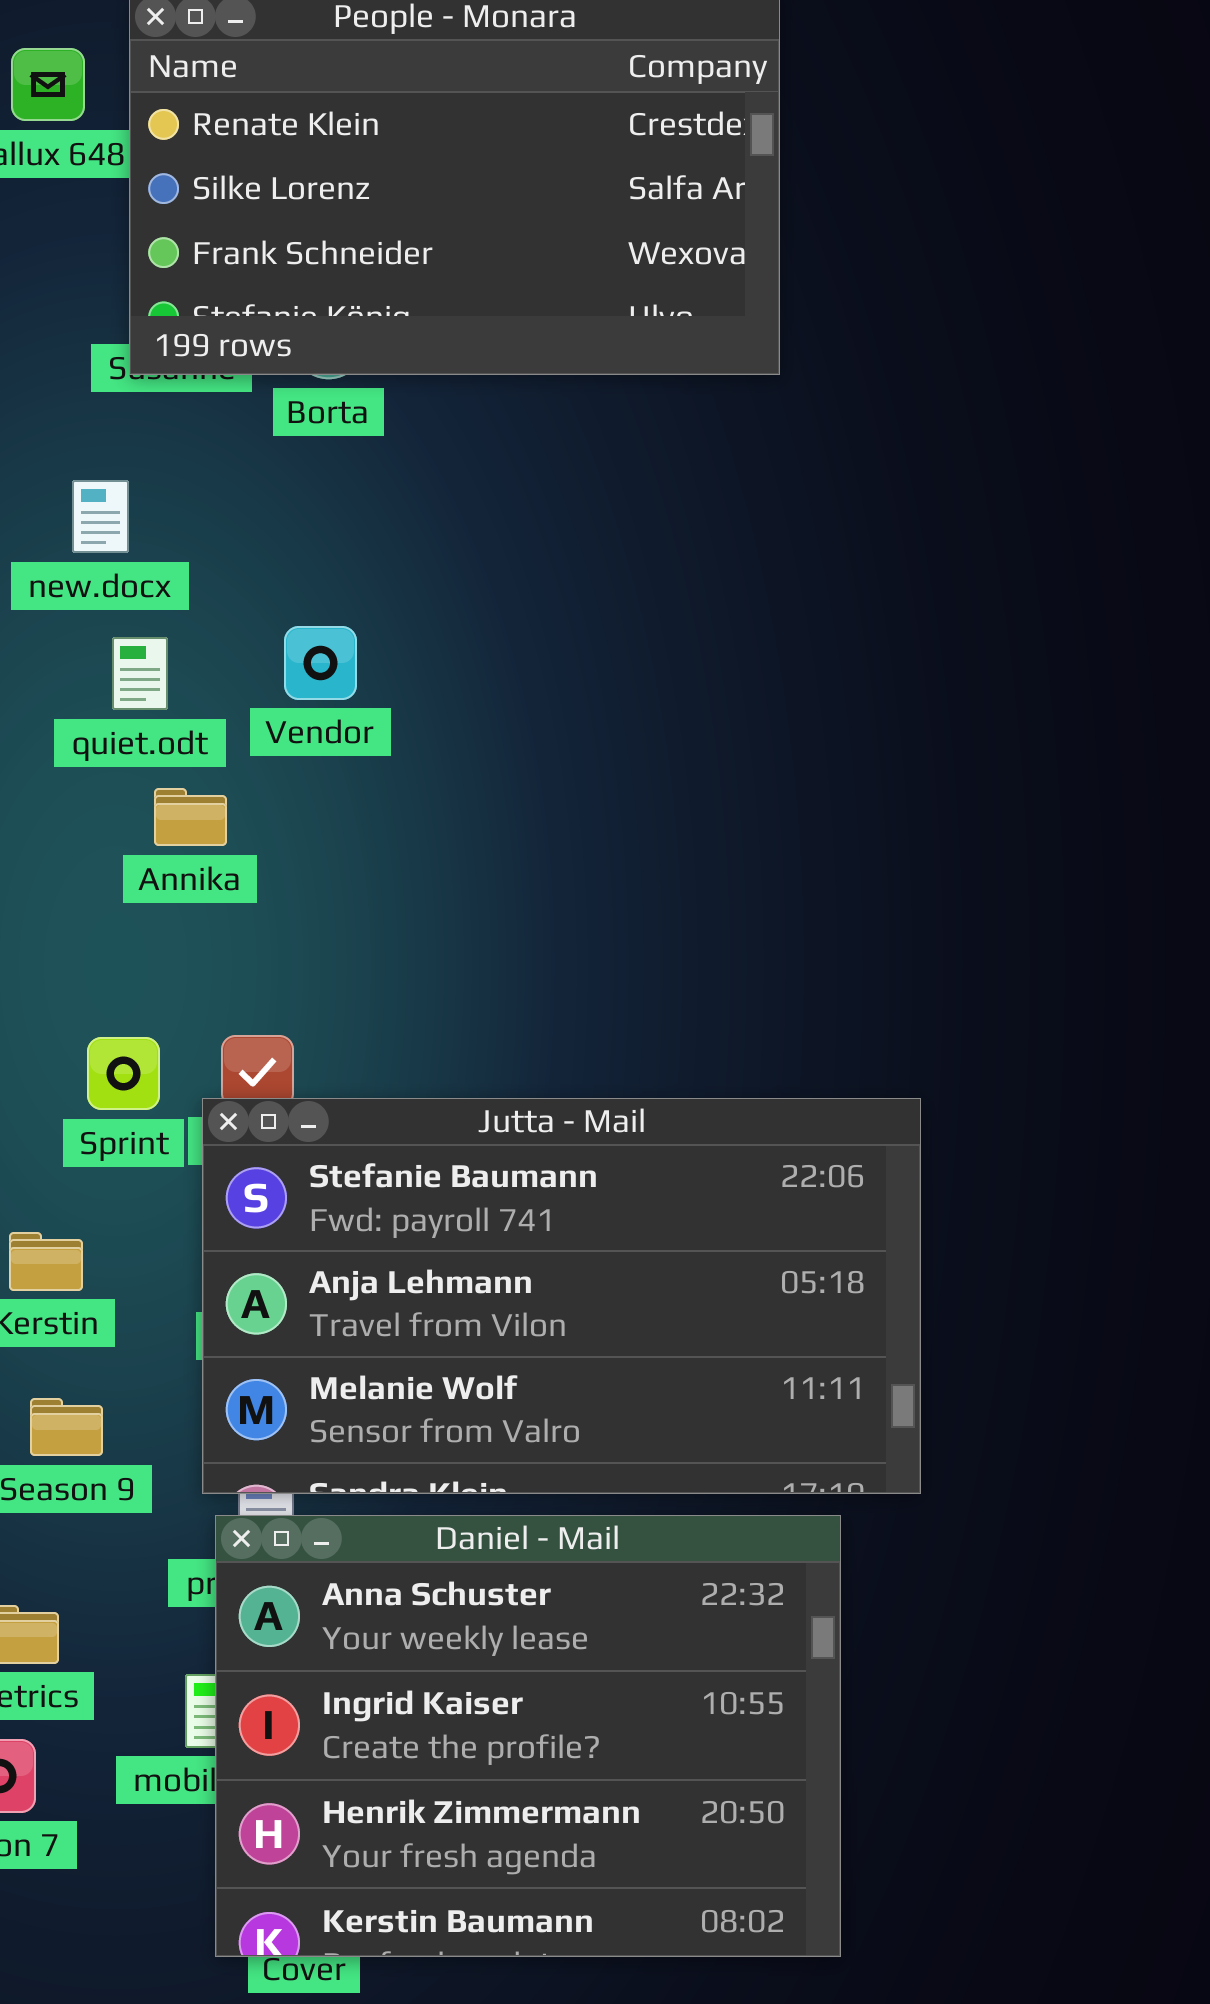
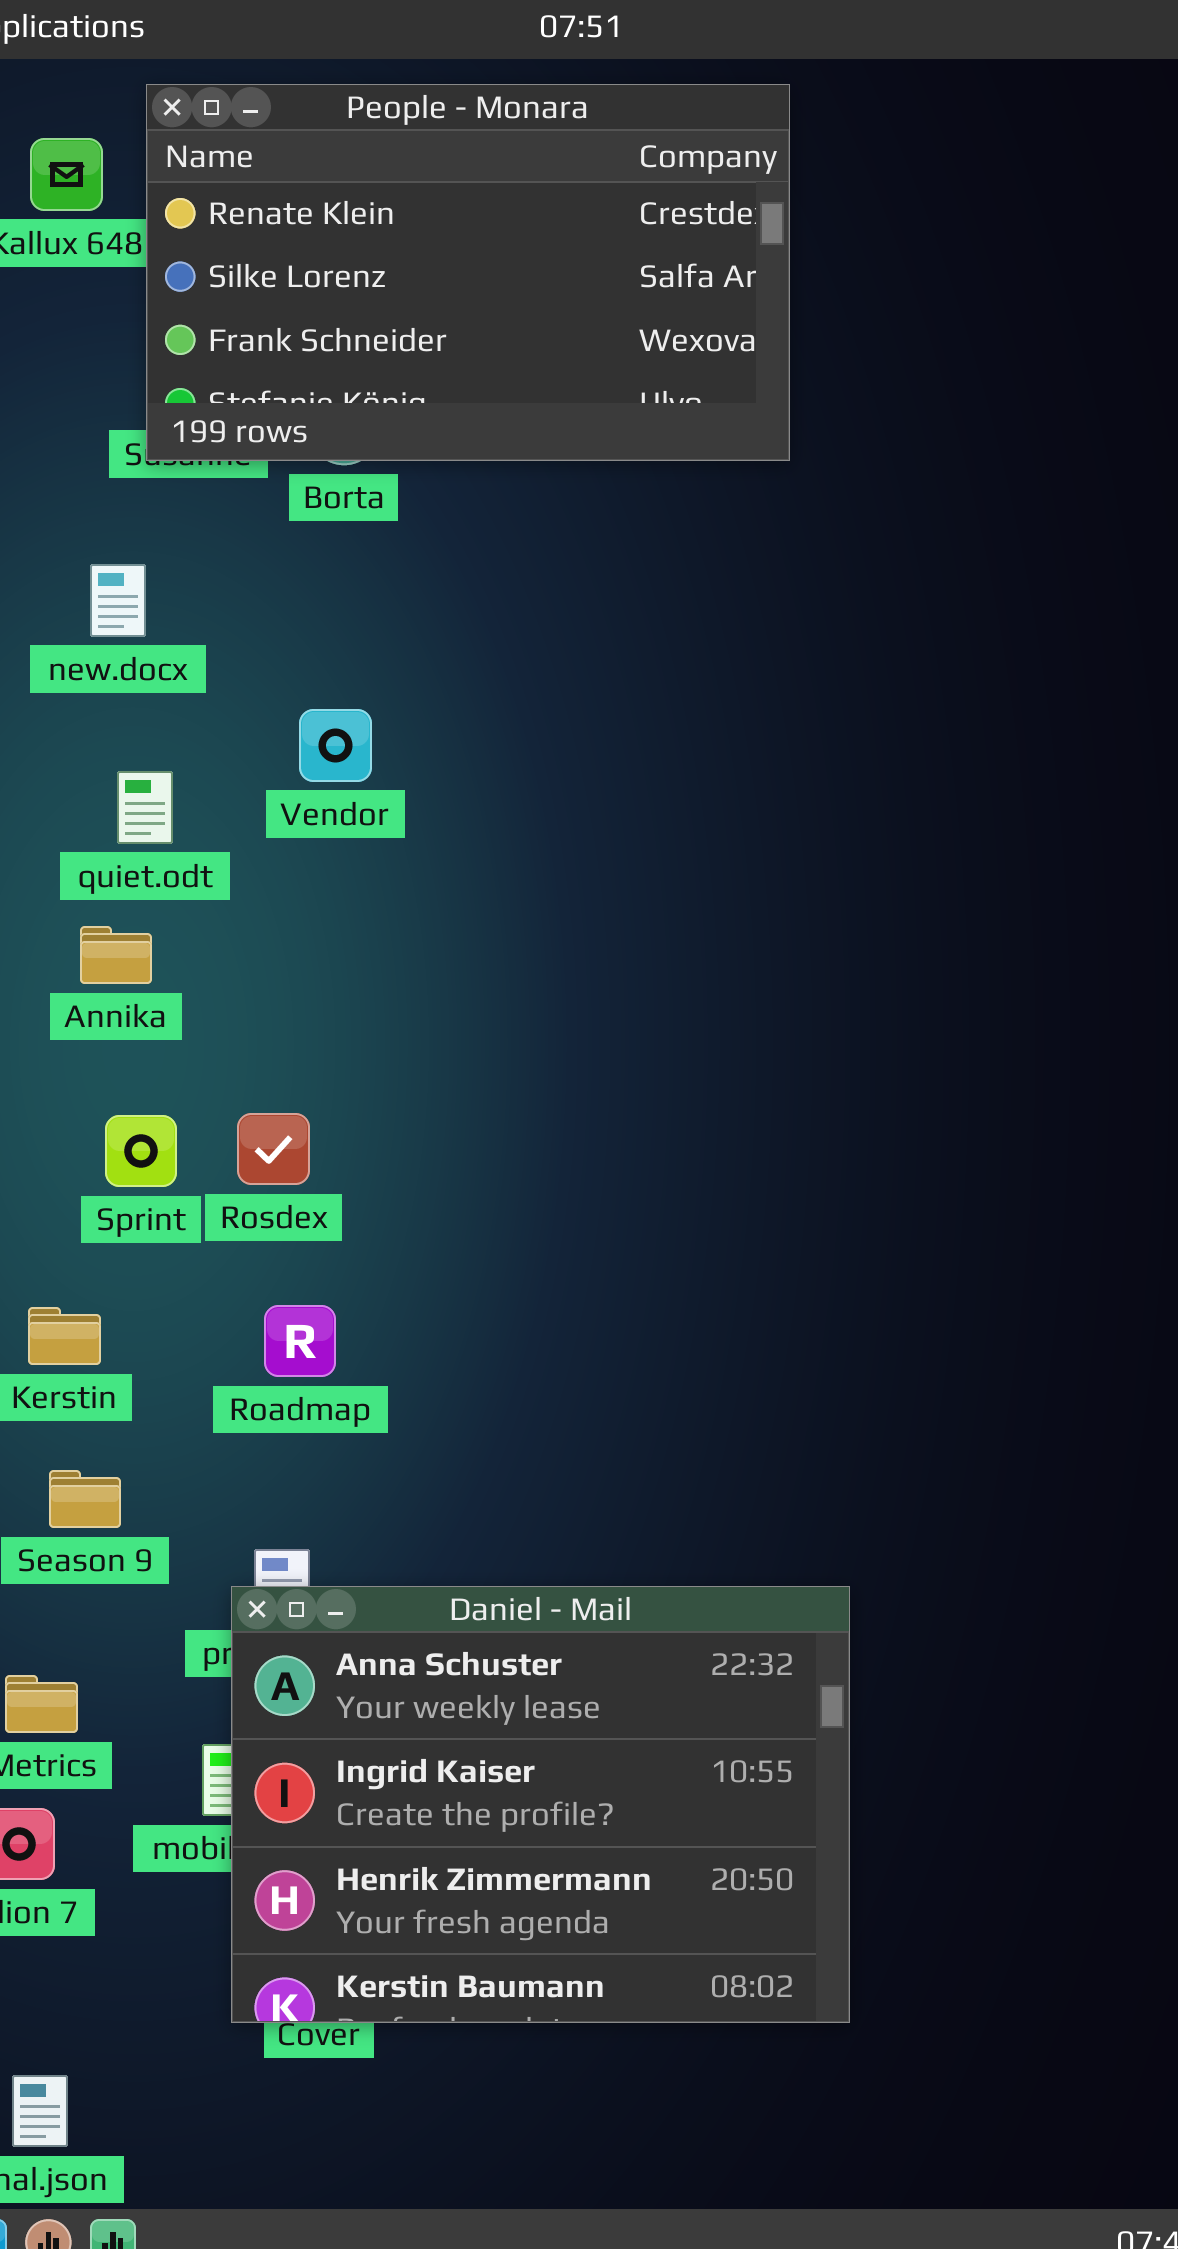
quiet.odt: [112,637,168,710] -> [117,771,173,844], moved
Annika: [154,788,227,846] -> [80,926,152,984], moved
Jutta - Mail: [202,1098,921,1494] -> none, closed

